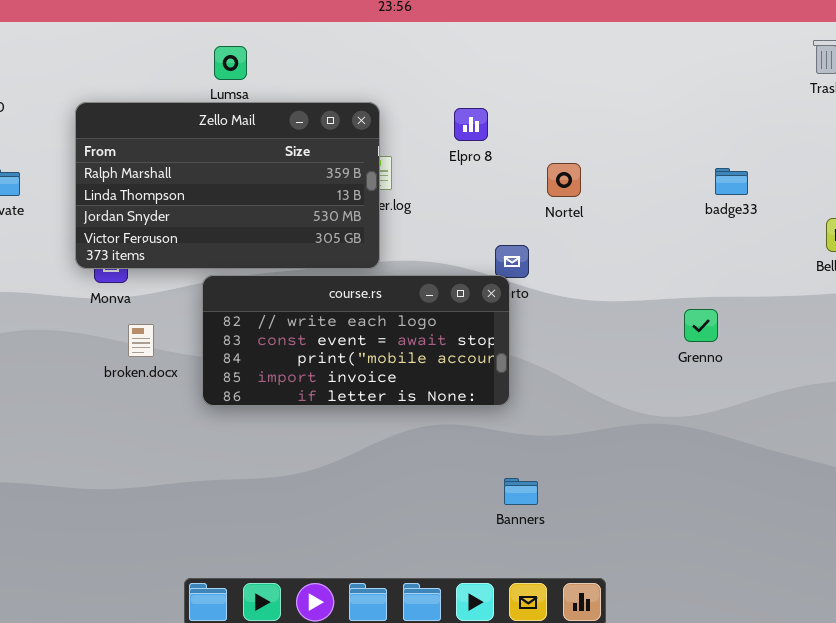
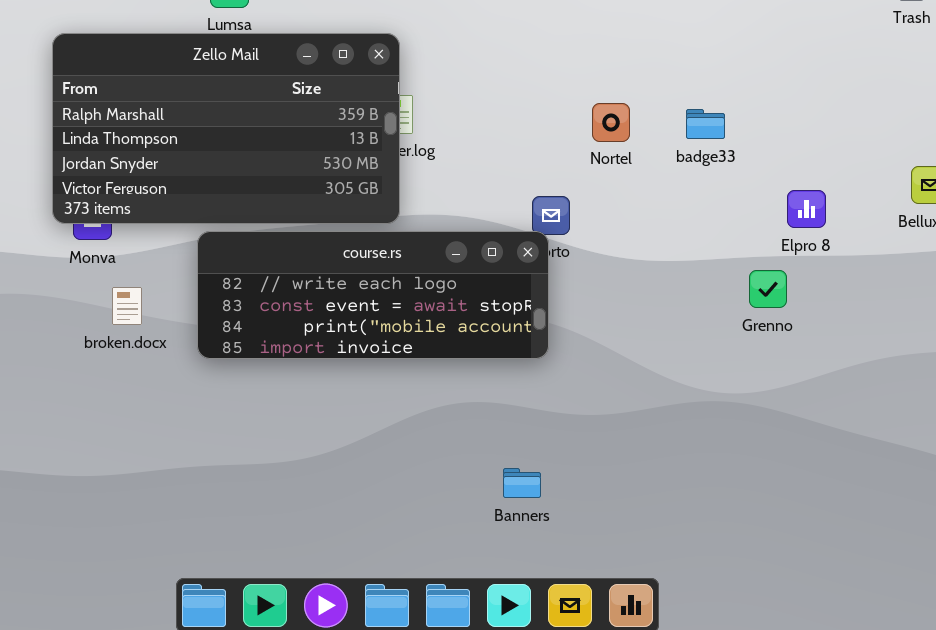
Elpro 8: [454,108,488,141] -> [787,190,826,228], moved
badge33: [715,168,748,195] -> [686,109,725,139], moved
course.rs: [202,275,510,406] -> [197,231,549,359], resized
Banners: [504,478,538,505] -> [503,468,541,498], moved

